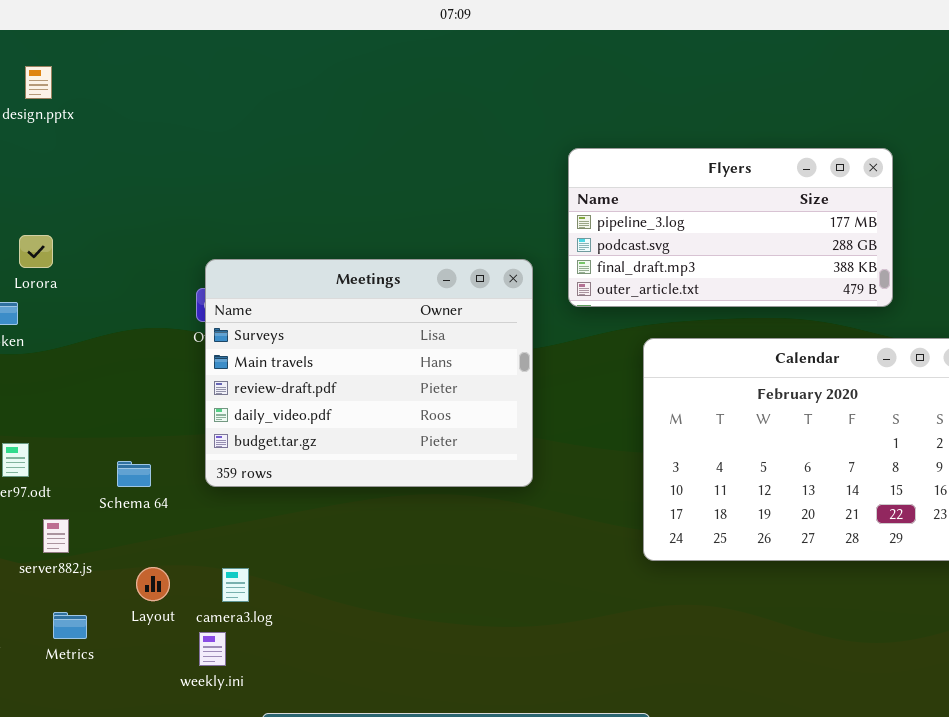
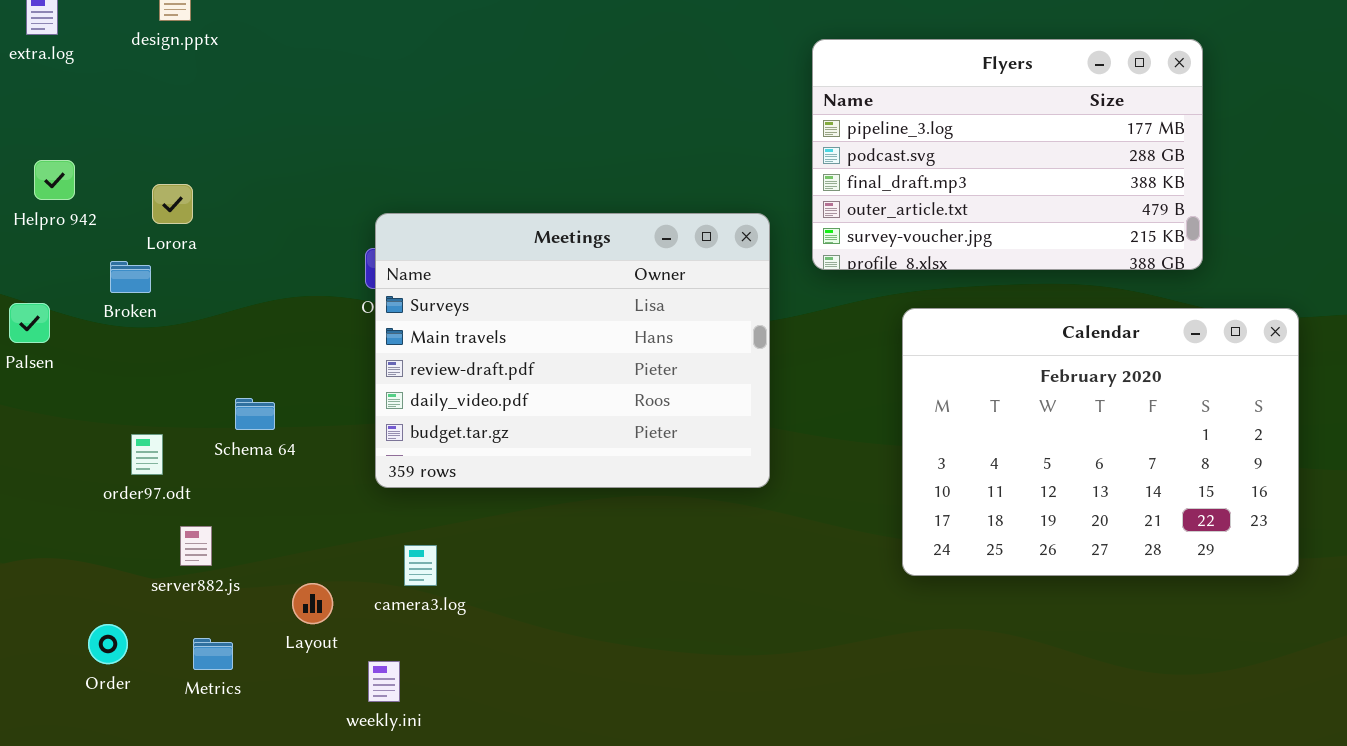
Flyers: [568,148,893,307] -> [812,39,1203,270], resized
Schema 64: [117,461,151,487] -> [235,398,275,430], moved
camera3.log: [222,568,249,602] -> [404,545,437,586], moved

